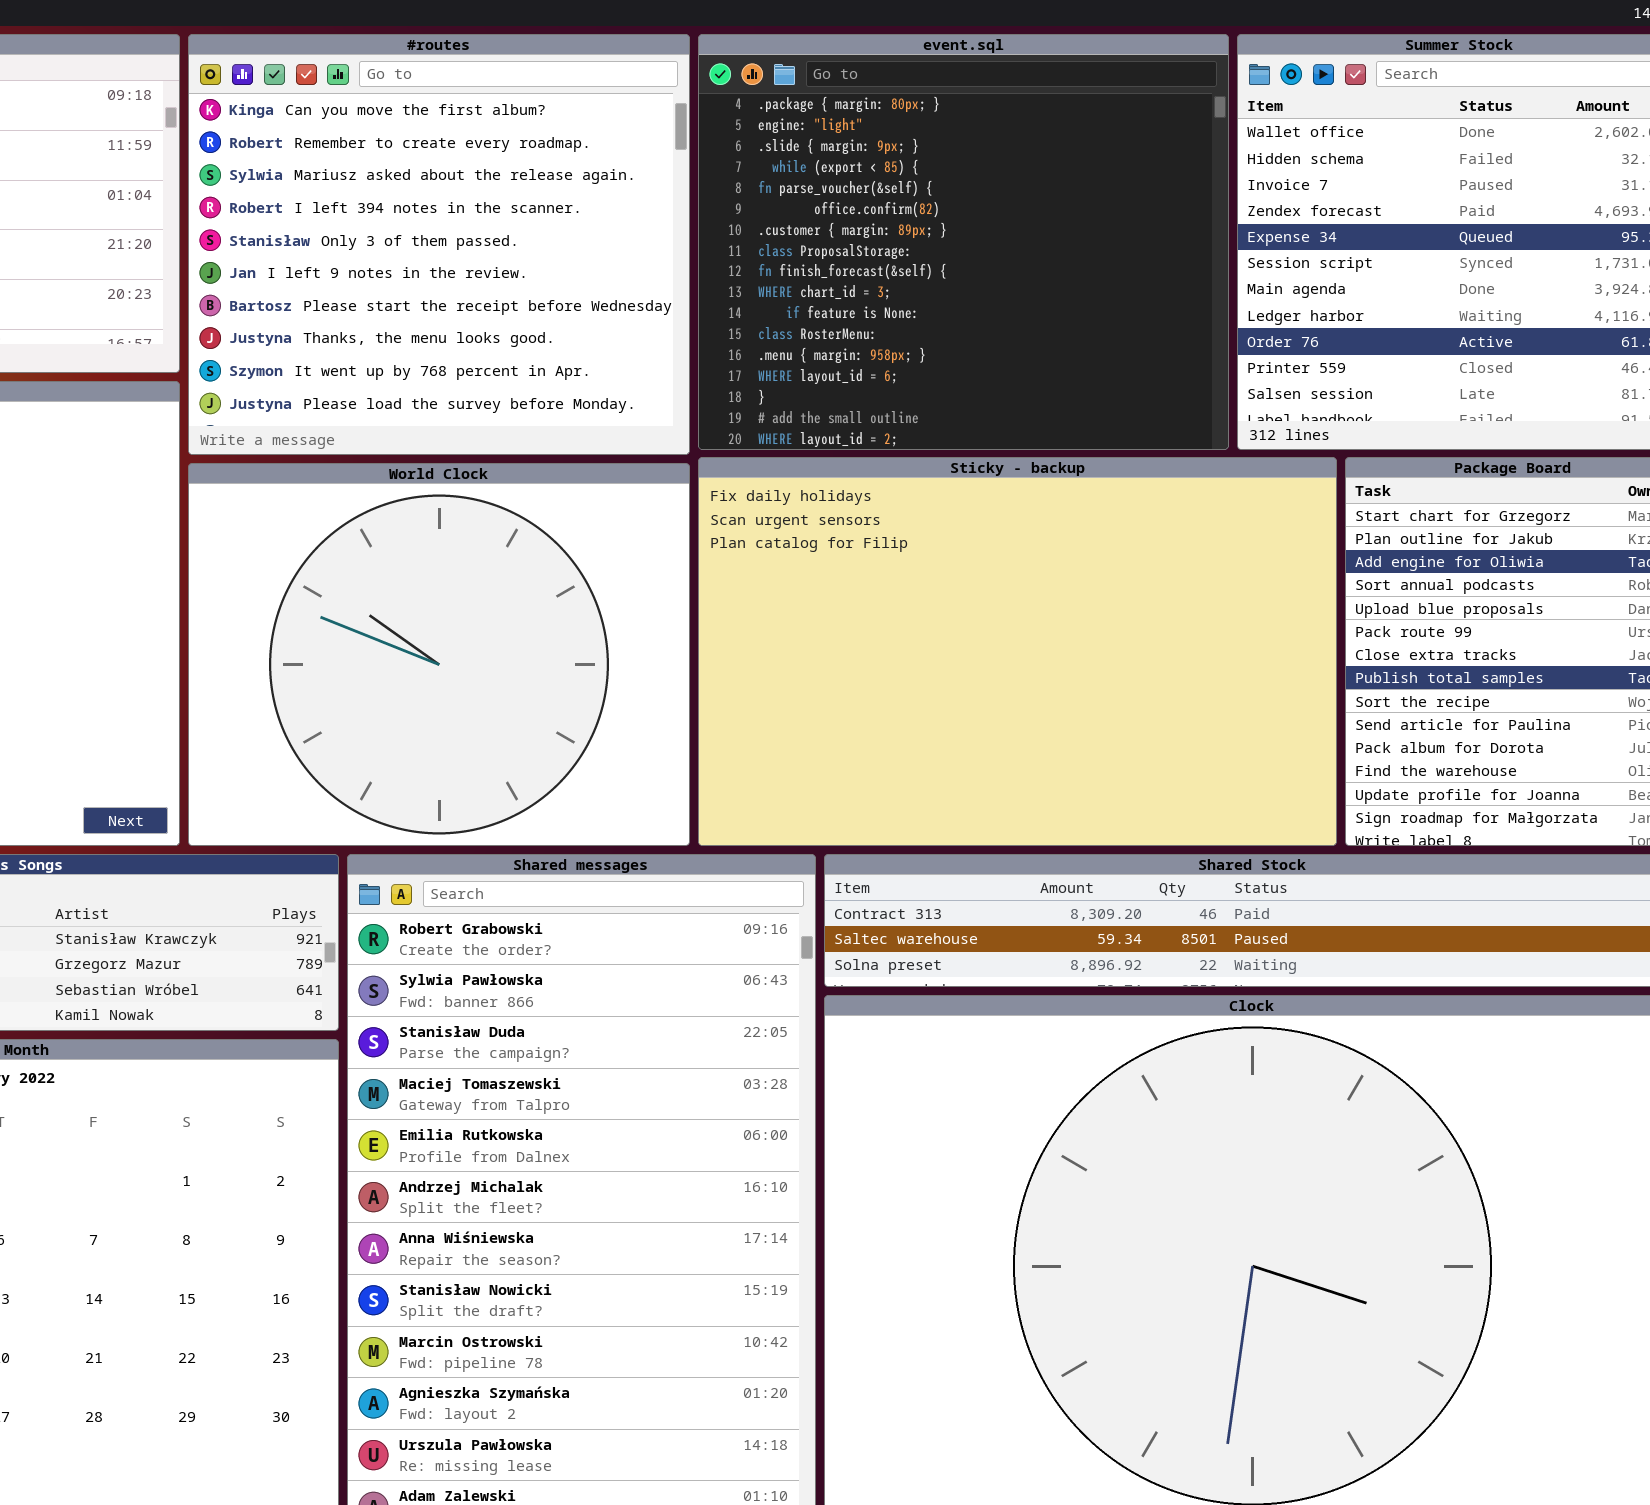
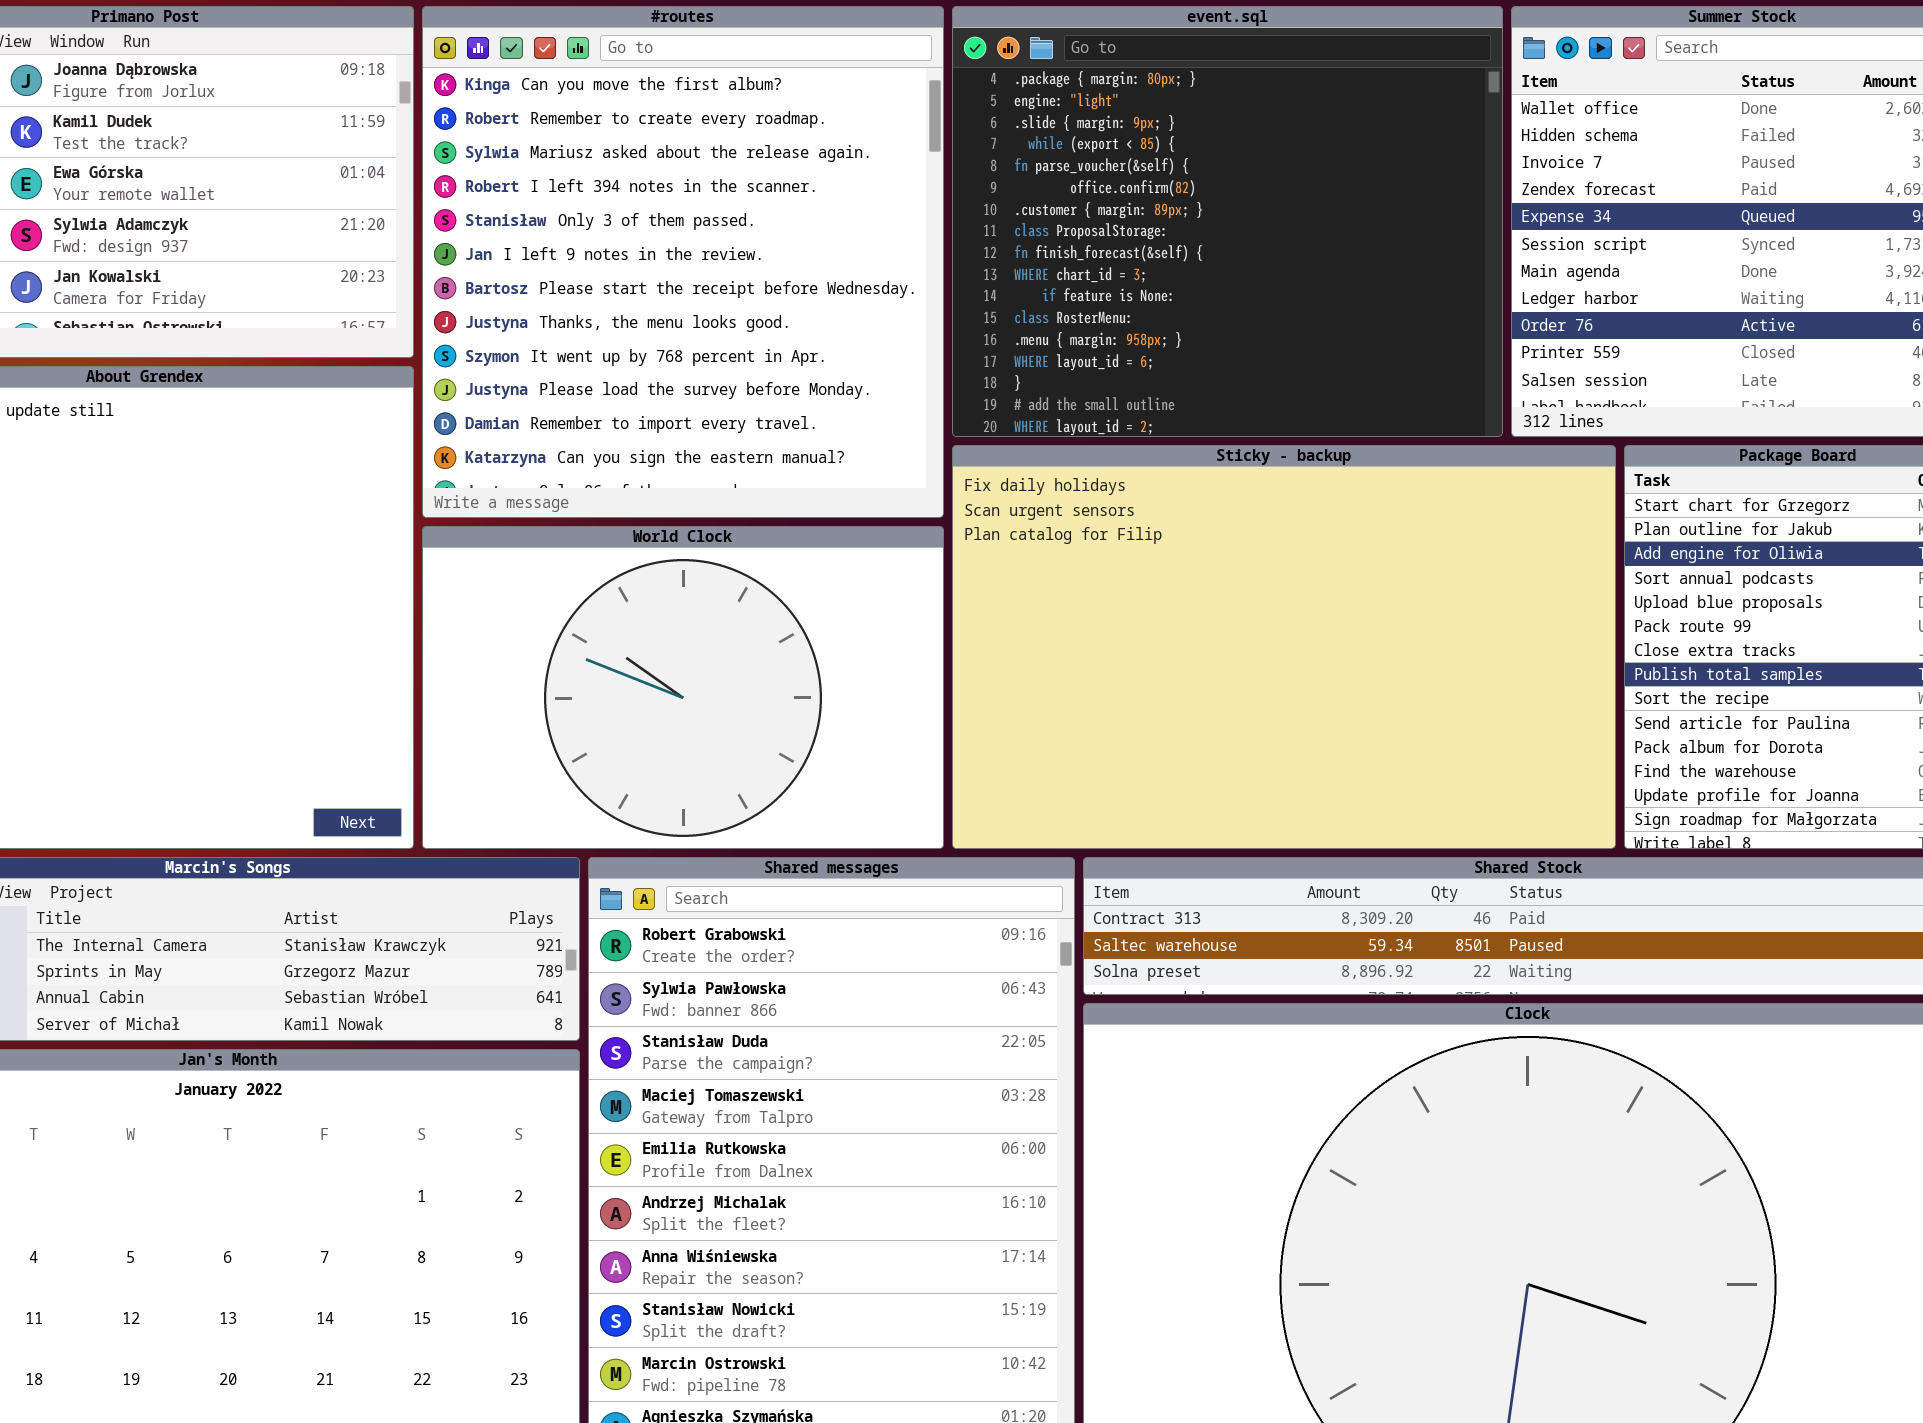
#routes: [188,34,690,455] -> [422,6,944,518], resized
World Clock: [188,463,690,846] -> [422,526,944,849], resized

